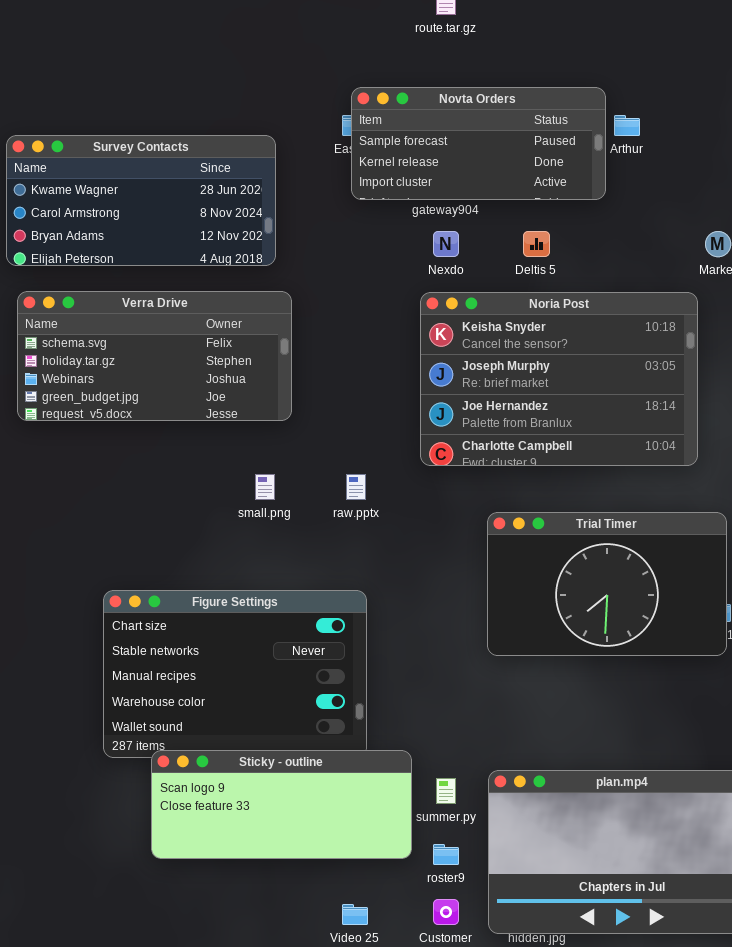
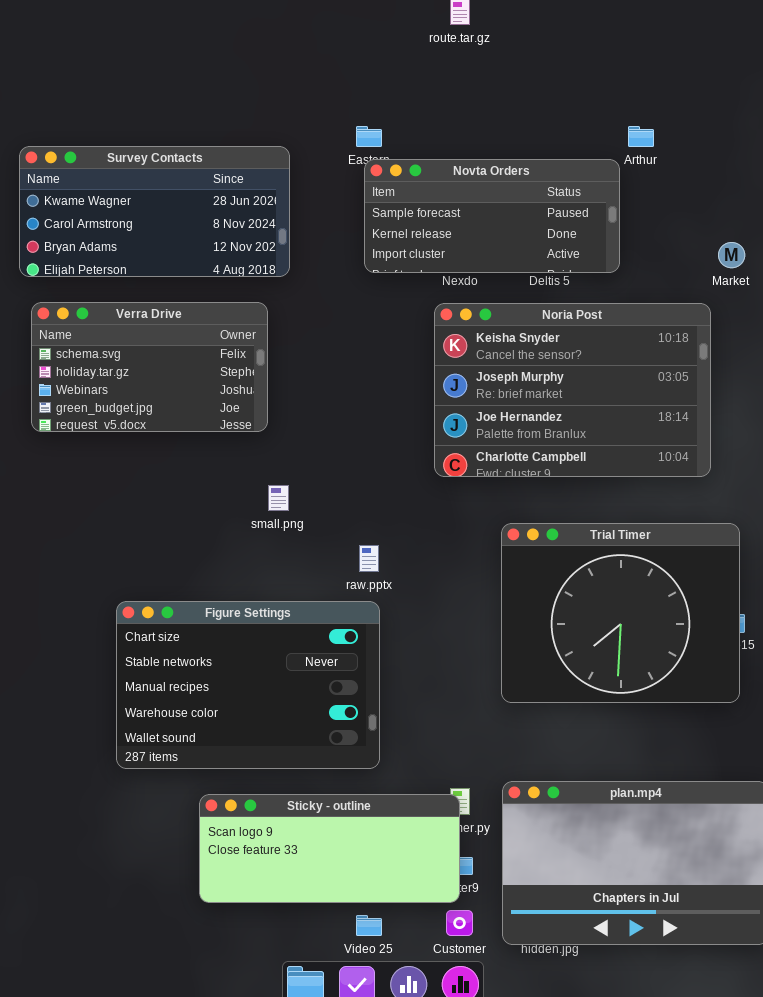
Novta Orders: [351,87,606,200] -> [364,159,620,273], moved
Verra Drive: [17,291,292,421] -> [31,302,268,432], resized
raw.pptx: [346,474,366,500] -> [359,545,379,572], moved
Trial Timer: [487,512,727,656] -> [501,523,740,703], resized
Sticky - outline: [151,750,412,859] -> [199,794,460,903], moved

